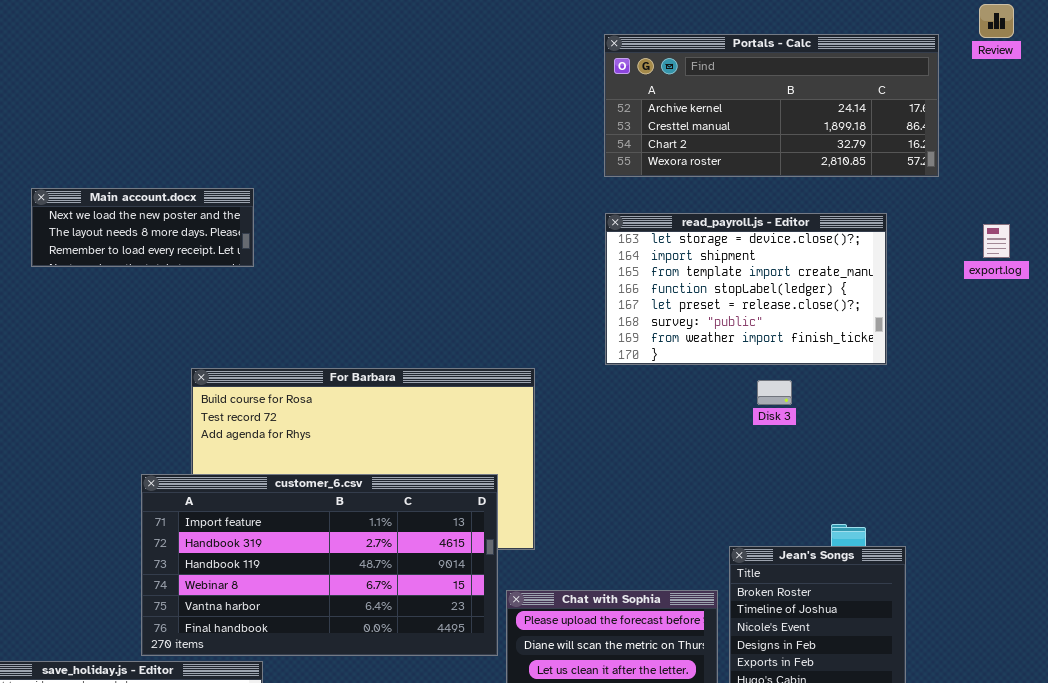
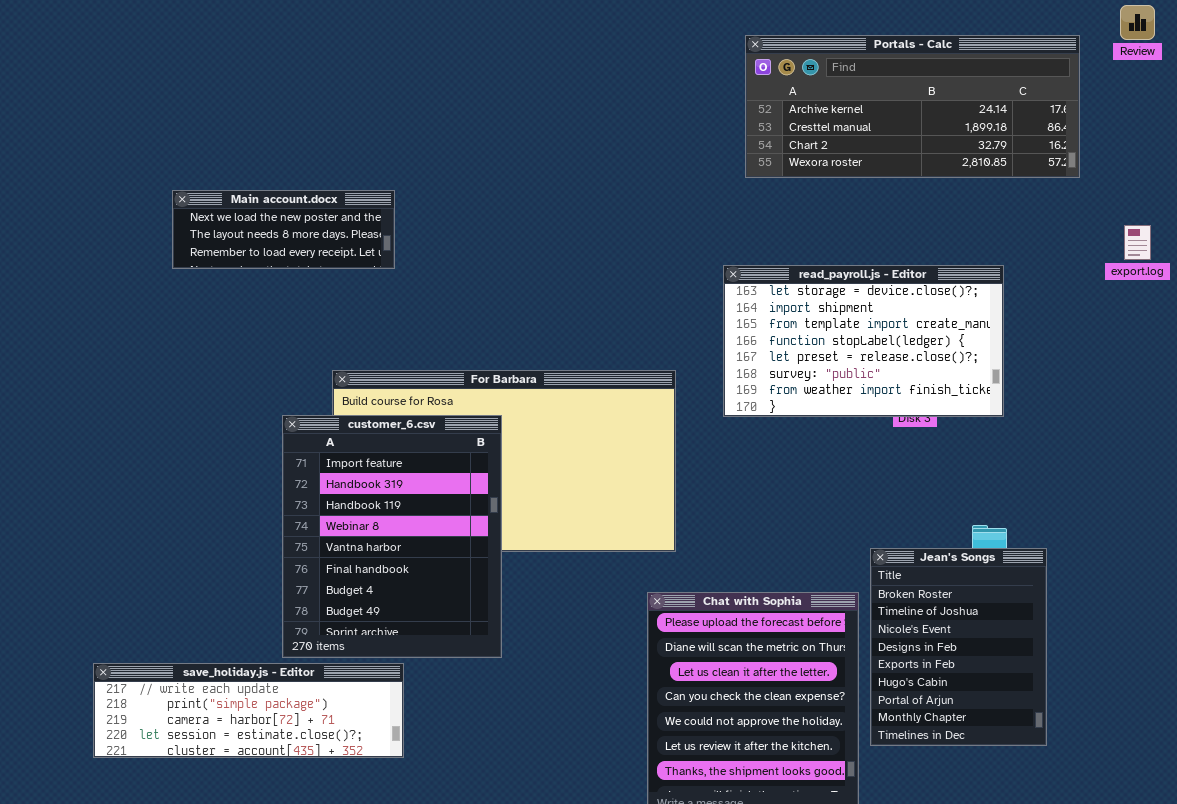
read_payroll.js - Editor: [605,213,887,365] -> [723,265,1004,417], moved
customer_6.csv: [141,474,498,656] -> [282,415,502,658], resized

